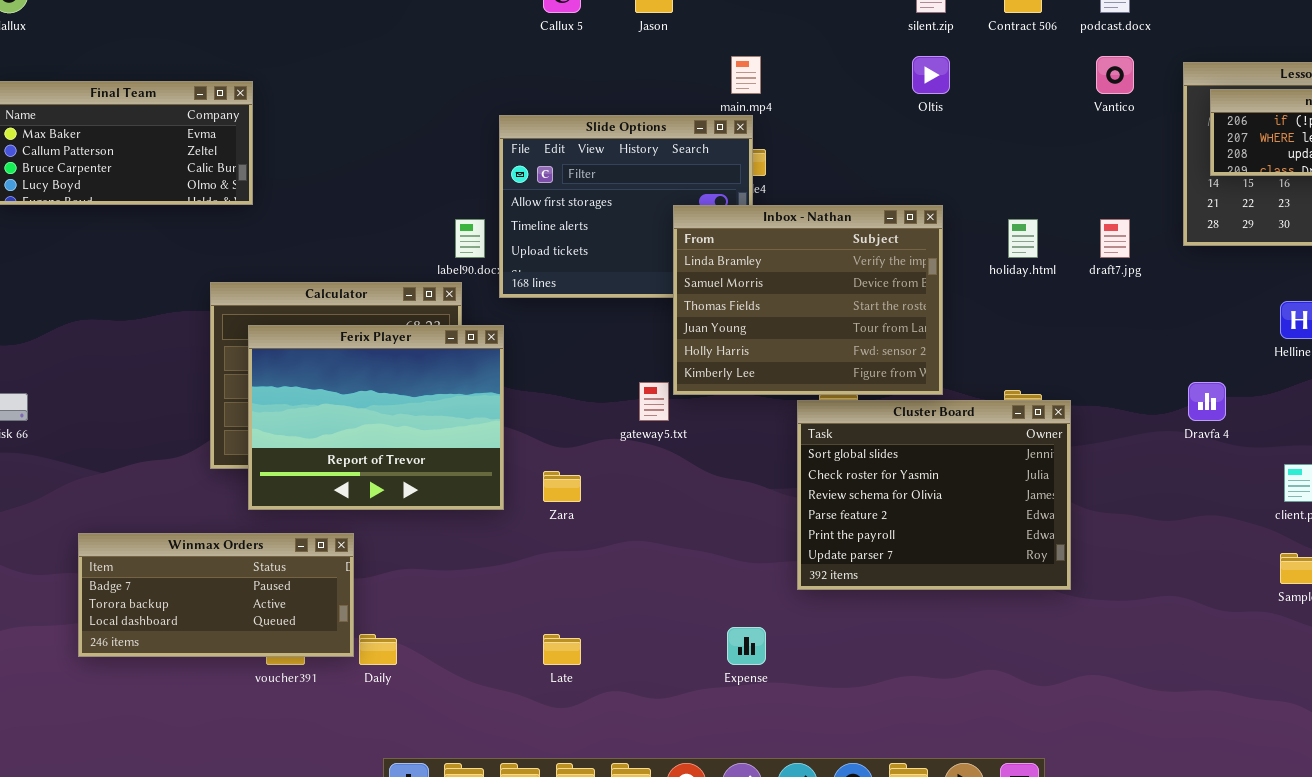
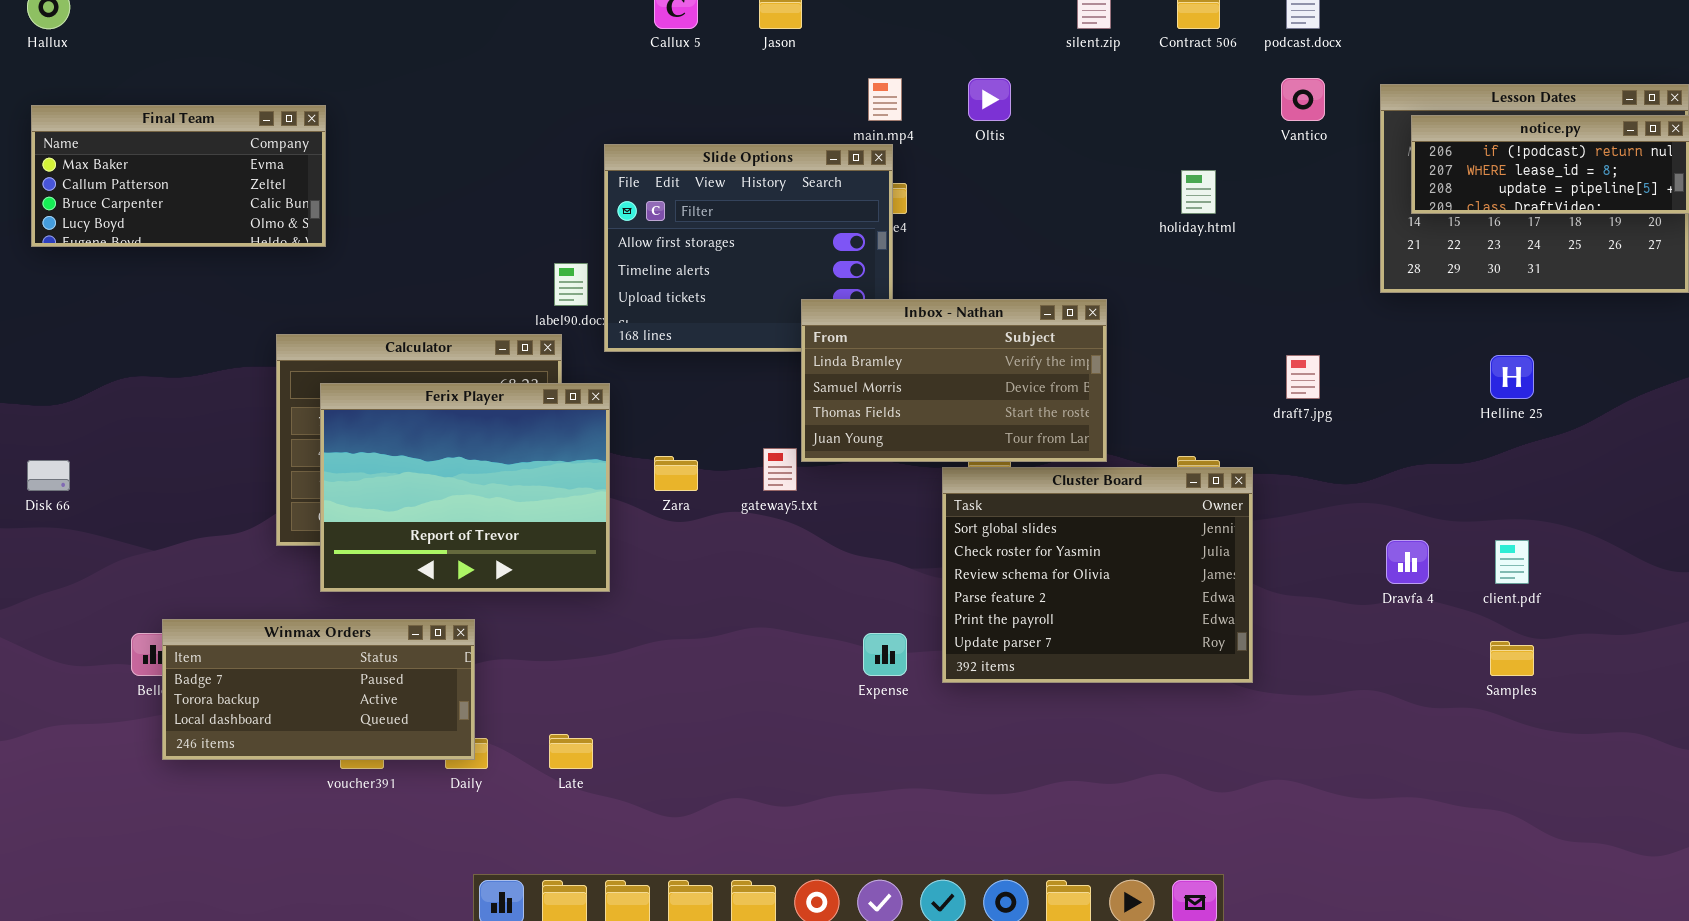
Oltis: [912,56,950,94] -> [968,78,1011,121], moved
Inbox - Nathan: [673,205,943,395] -> [801,299,1107,462], resized
holiday.html: [1008,219,1038,258] -> [1181,170,1216,214], moved
draft7.jpg: [1100,219,1130,258] -> [1286,355,1320,399], moved
Dravfa 4: [1188,382,1226,421] -> [1386,540,1429,584], moved
Zara: [543,471,581,502] -> [654,456,698,491], moved
Winmax Orders: [78,533,354,657] -> [162,619,475,760], moved
Expense: [727,627,766,665] -> [863,633,907,676], moved
Late: [543,634,581,665] -> [549,734,593,769], moved

